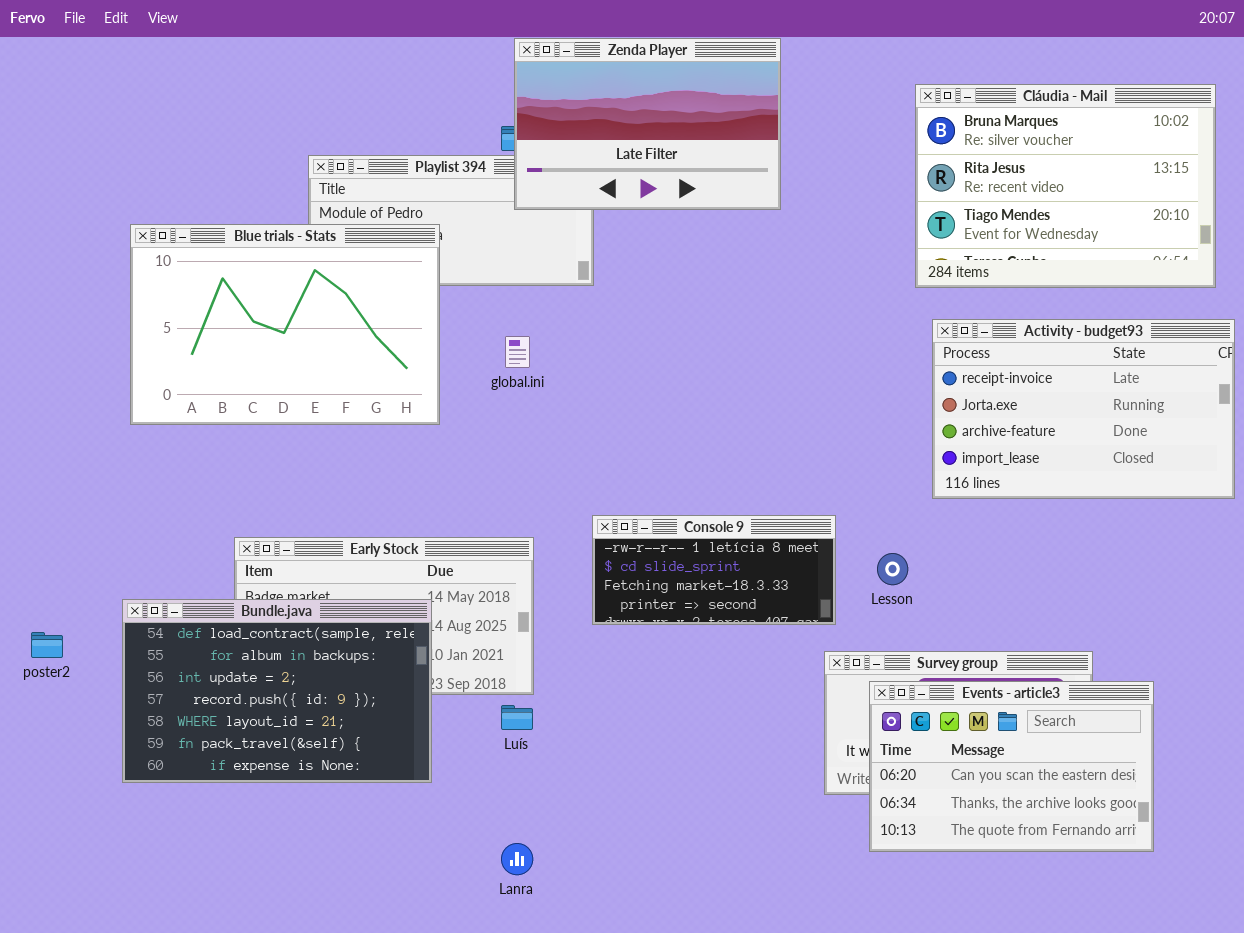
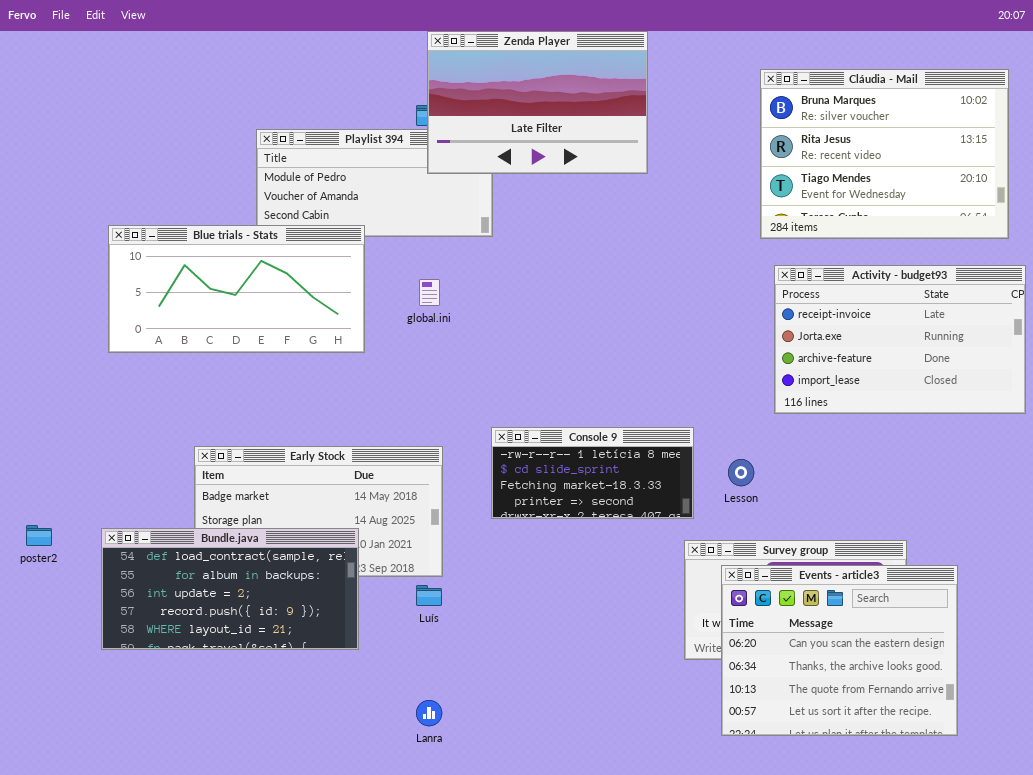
Blue trials - Stats: [130,224,440,425] -> [108,225,365,353], resized
Bundle.java: [122,599,432,783] -> [101,528,359,650], resized
Events - article3: [869,681,1154,852] -> [721,565,958,736], resized

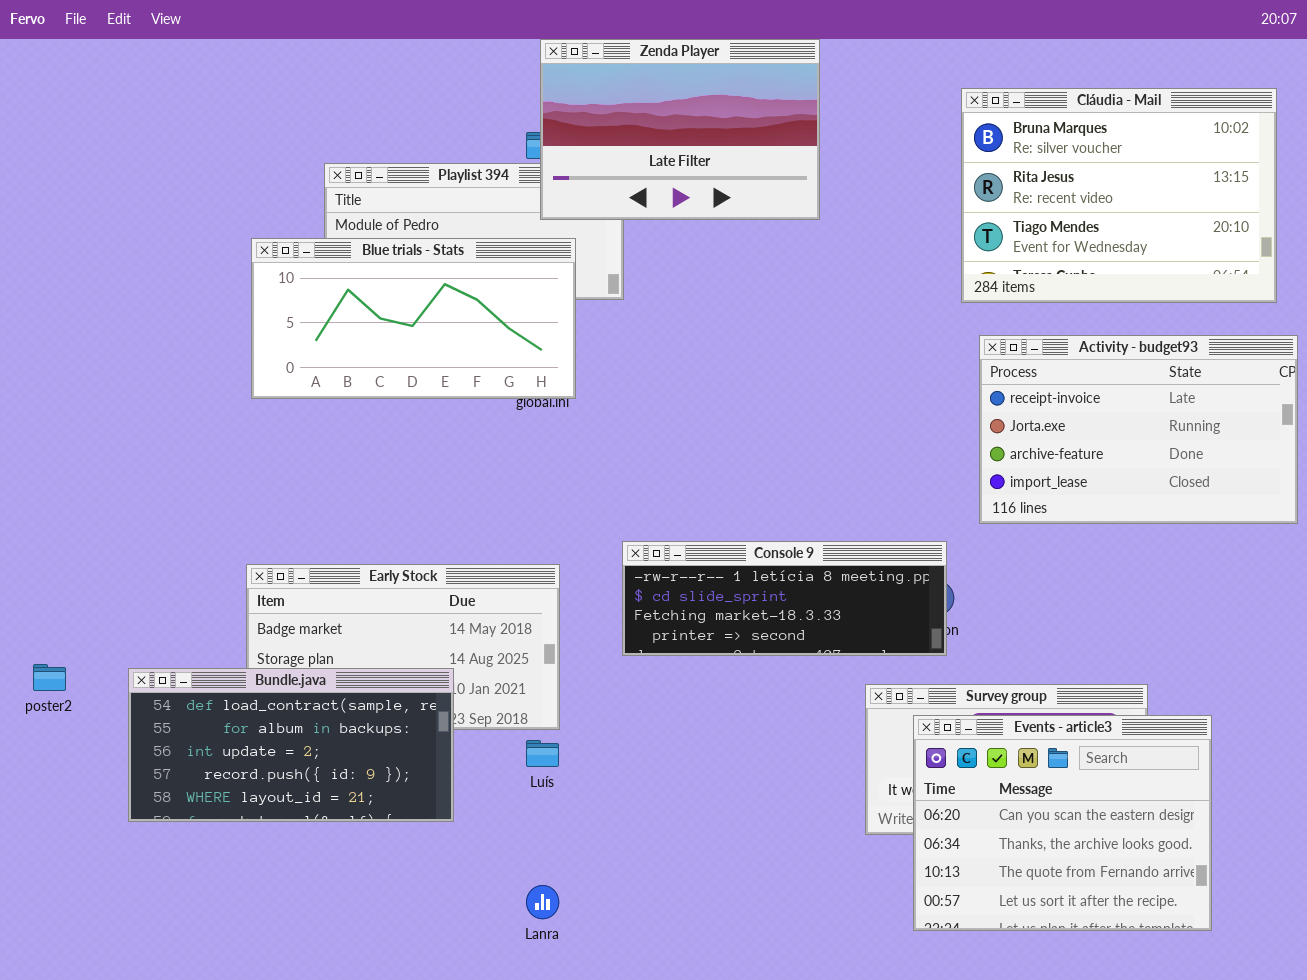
Blue trials - Stats: [108,225,365,353] -> [251,238,576,399], moved
Console 9: [491,427,694,519] -> [622,541,947,656], resized

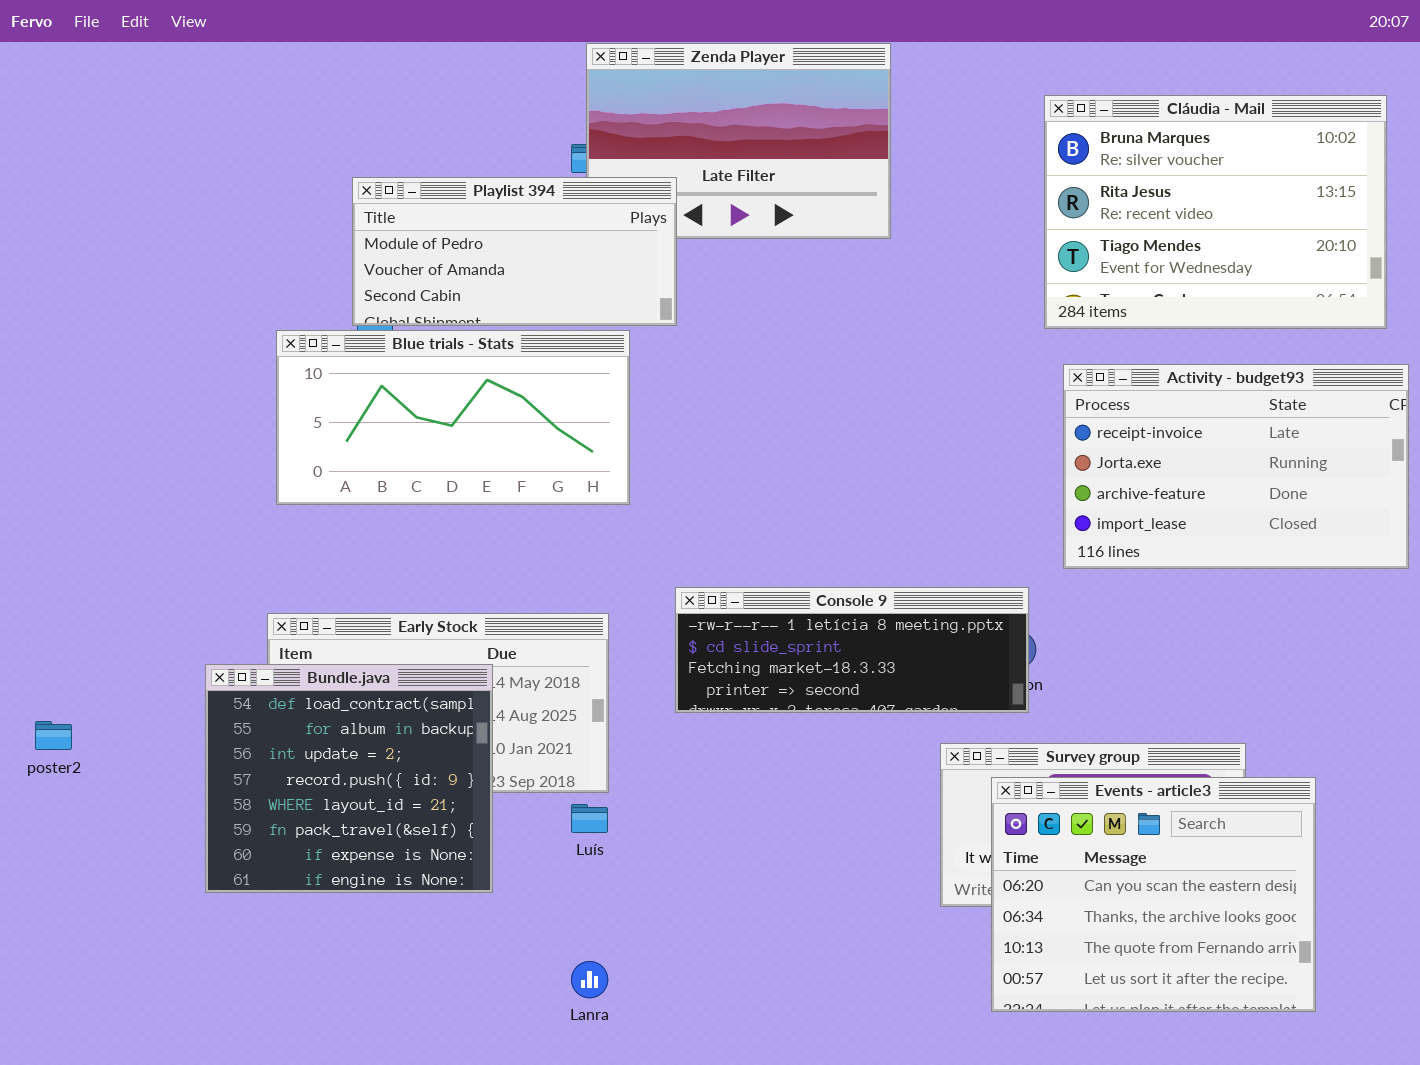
Playlist 394: [324,163,624,300] -> [352,177,677,326], raised
Blue trials - Stats: [251,238,576,399] -> [276,330,630,505], moved
Bundle.java: [128,668,454,822] -> [205,664,493,893], resized

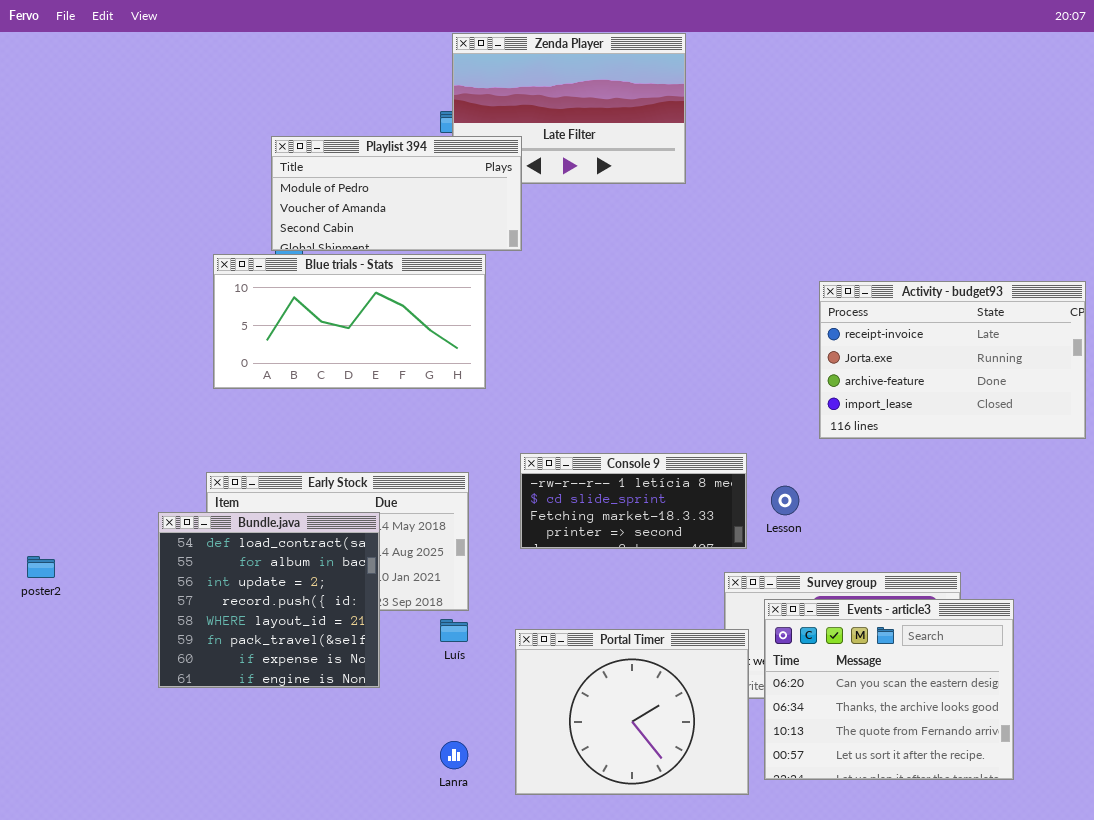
Cláudia - Mail: [1044,95,1387,329] -> none, closed
Console 9: [675,587,1029,713] -> [520,453,747,549], resized
Portal Timer: none -> [515,629,749,795], opened

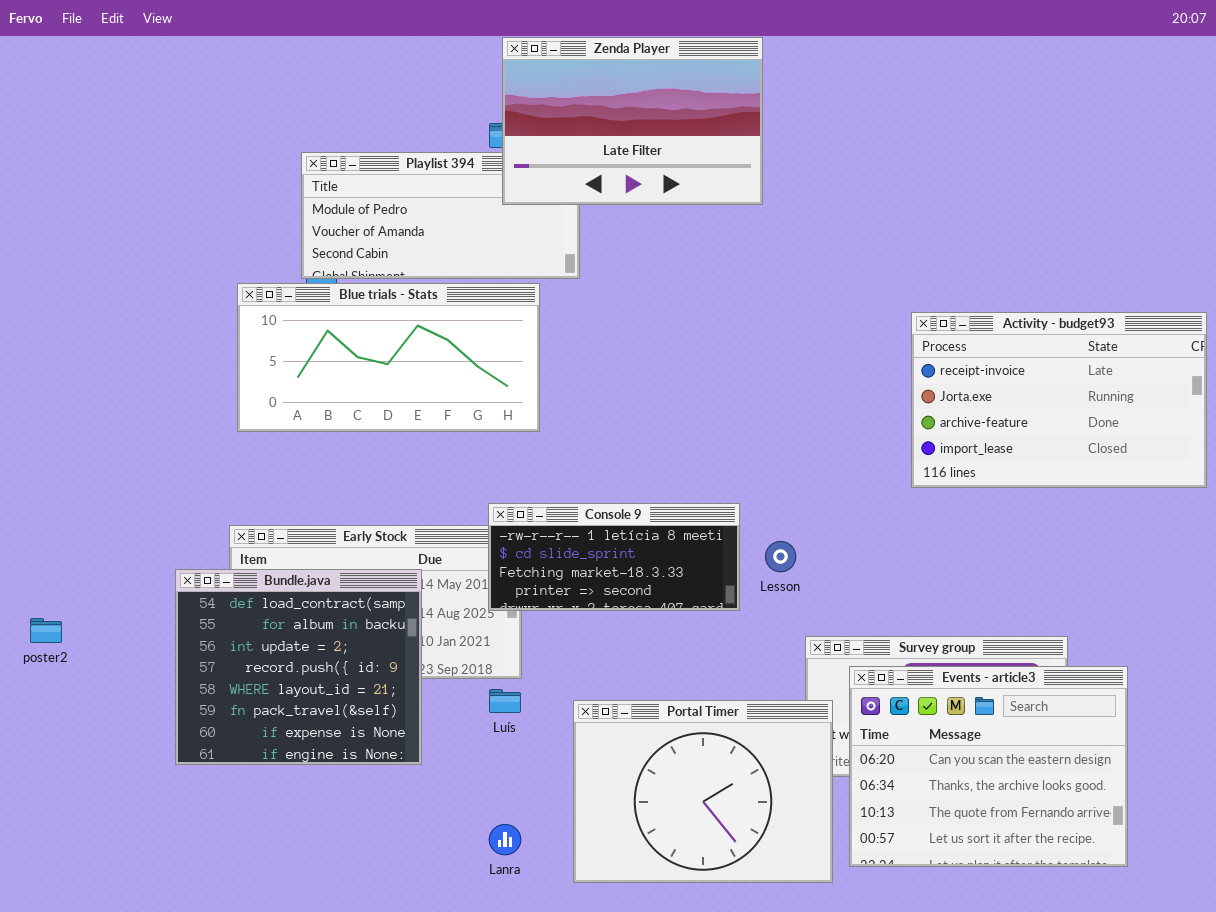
Zenda Player: [452,33,686,184] -> [502,37,763,205], raised
Console 9: [520,453,747,549] -> [488,503,740,611], moved
Lesson: [771,486,799,515] -> [765,541,796,572], moved

